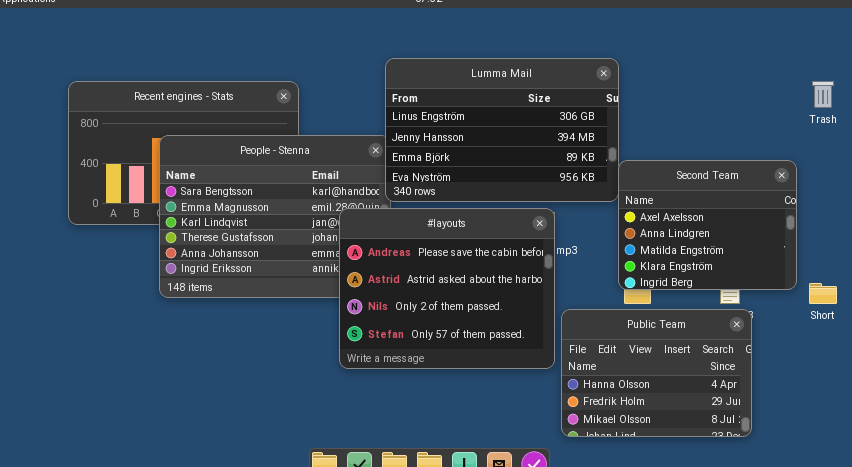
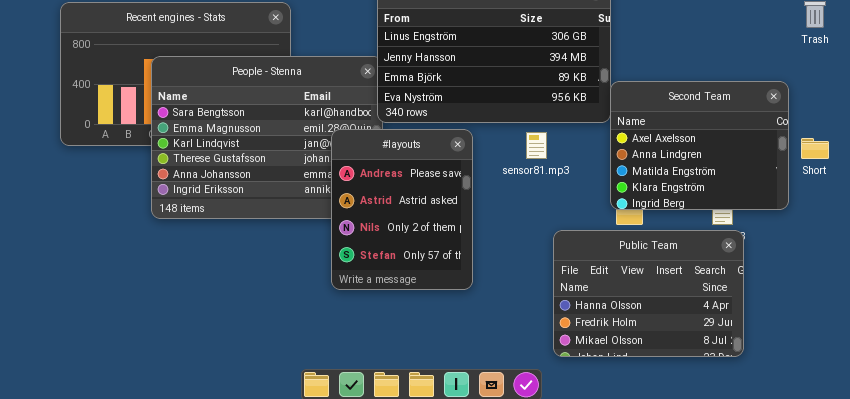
#layouts: [339,208,555,369] -> [331,129,473,290], resized
Short: [809,283,837,304] -> [801,138,829,159], moved

